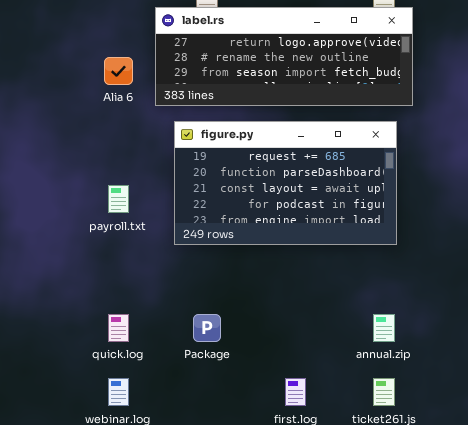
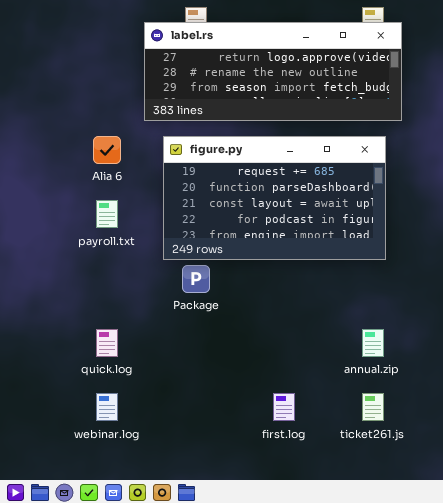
Alia 6: [104,57,133,85] -> [93,136,121,164], moved
Package: [193,314,221,342] -> [182,265,210,293], moved

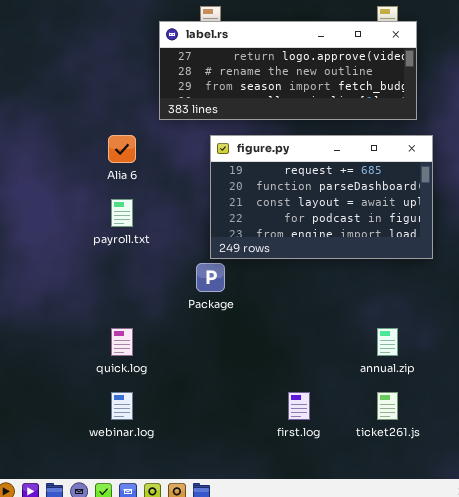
figure.py: [163,136,386,260] -> [210,135,433,259], moved

